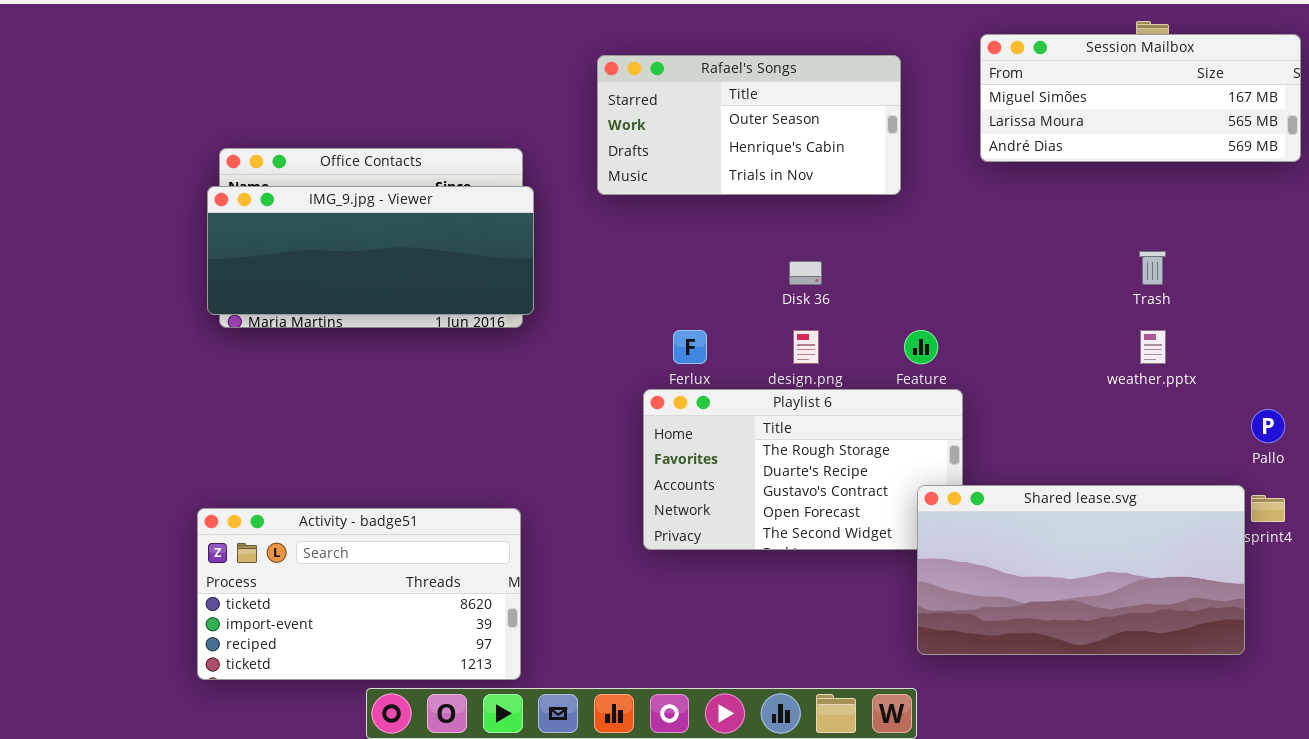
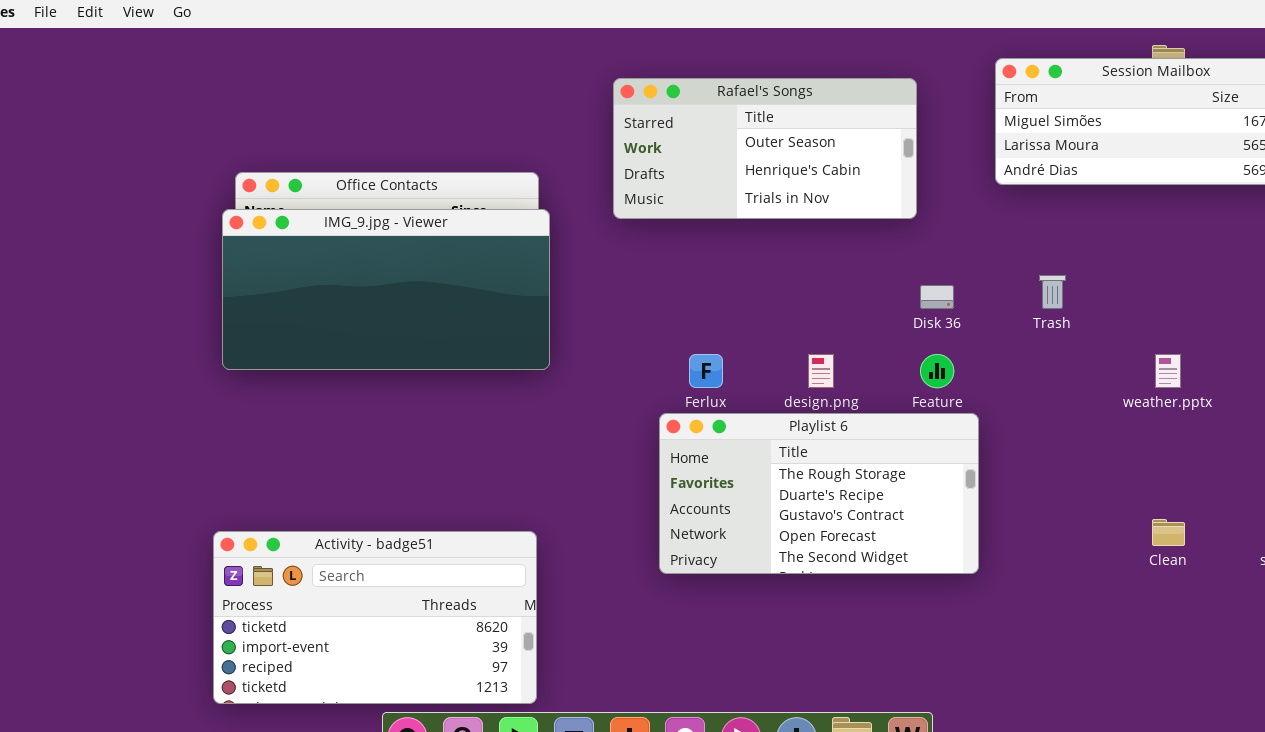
IMG_9.jpg - Viewer: [207,186,534,315] -> [222,209,550,370], resized
Trash: [1139,251,1166,285] -> [1039,275,1066,309], moved
Disk 36: [789,261,822,285] -> [920,285,954,309], moved
Shared lease.svg: [917,485,1245,655] -> none, closed

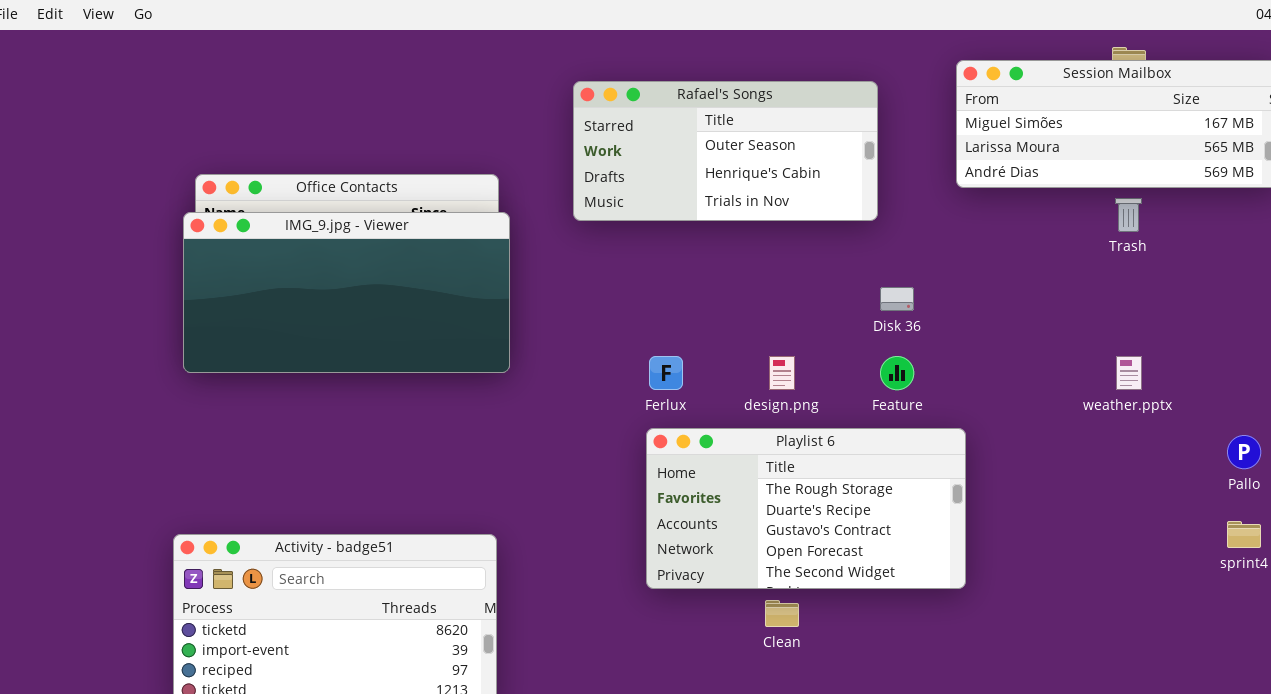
Trash: [1039,275,1066,309] -> [1115,198,1142,232], moved
Playlist 6: [659,413,979,574] -> [646,428,966,589], moved
Clean: [1152,519,1185,546] -> [765,600,799,627], moved

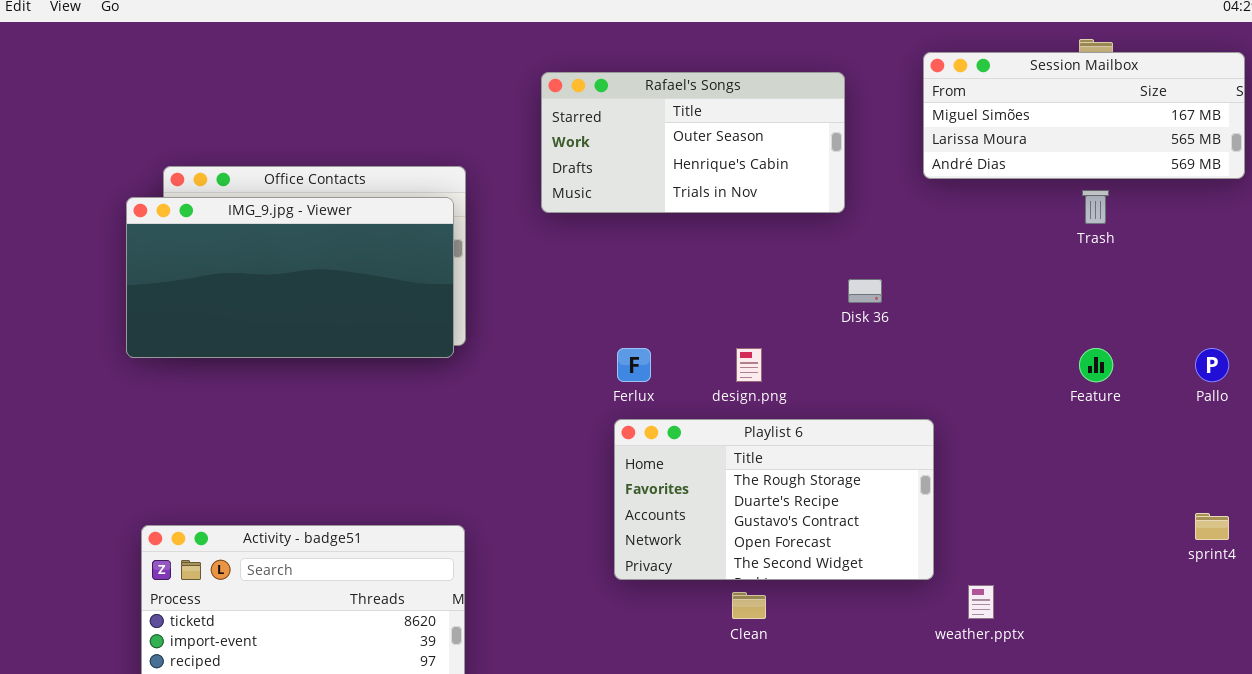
IMG_9.jpg - Viewer: [183,212,510,373] -> [126,197,454,358], moved
Feature: [880,356,914,390] -> [1079,348,1113,382], moved
weather.pptx: [1116,356,1142,390] -> [968,585,994,619], moved
Pallo: [1227,435,1261,469] -> [1195,348,1229,382], moved

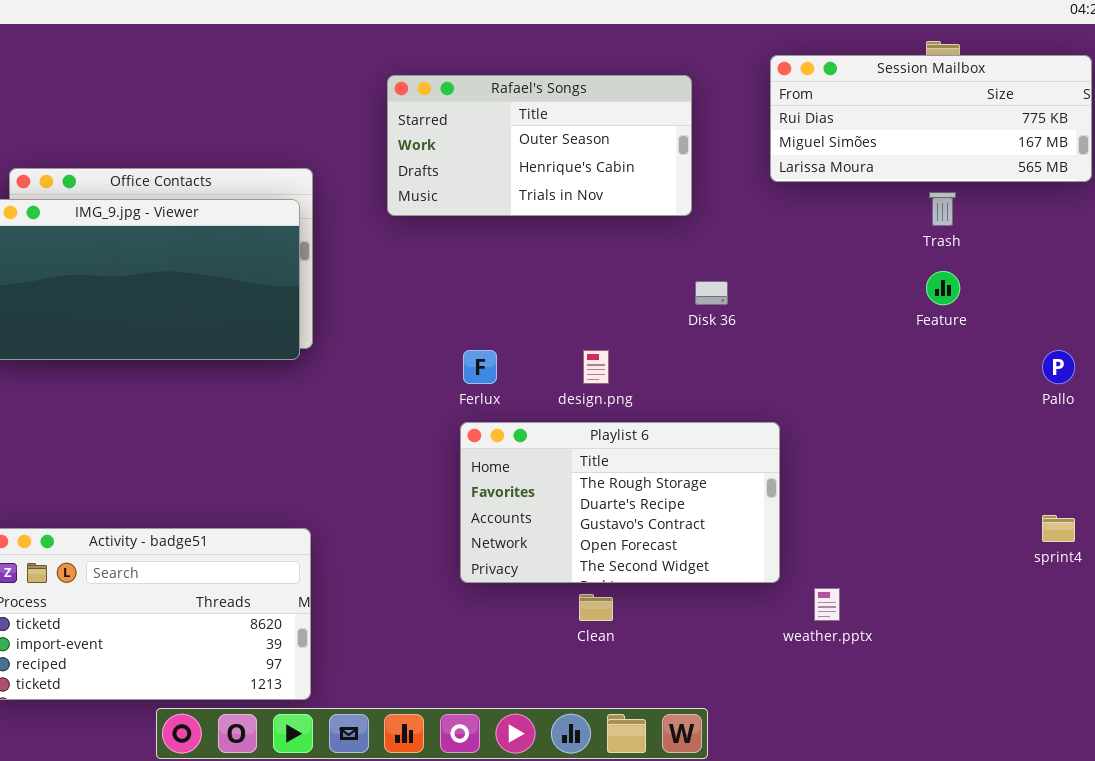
Session Mailbox: [923,52,1245,179] -> [770,55,1092,182], scrolled up 1 row
Feature: [1079,348,1113,382] -> [926,271,960,305], moved

